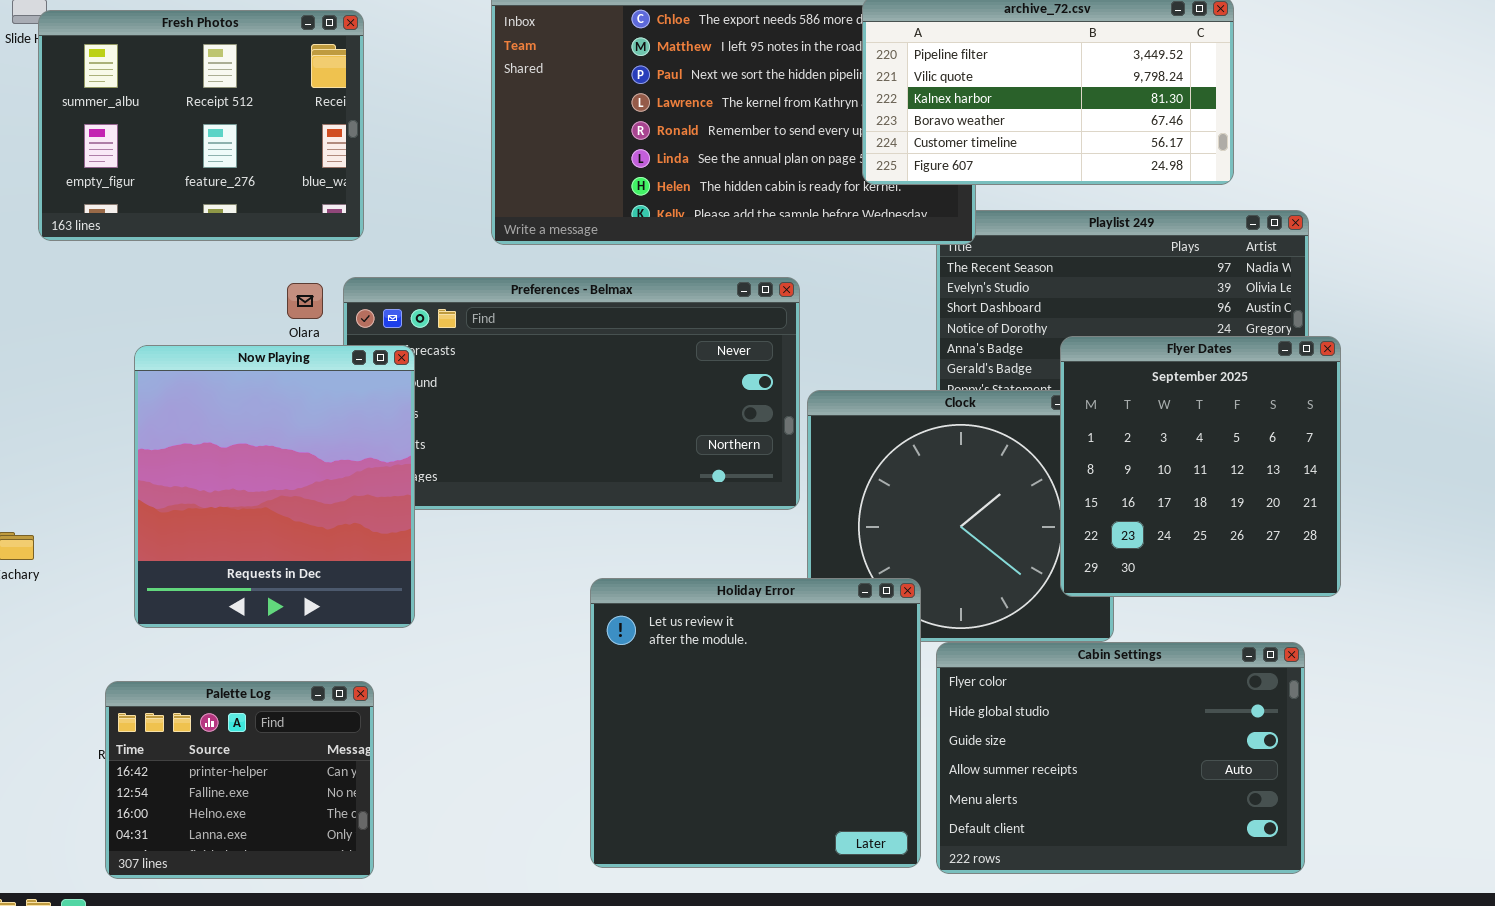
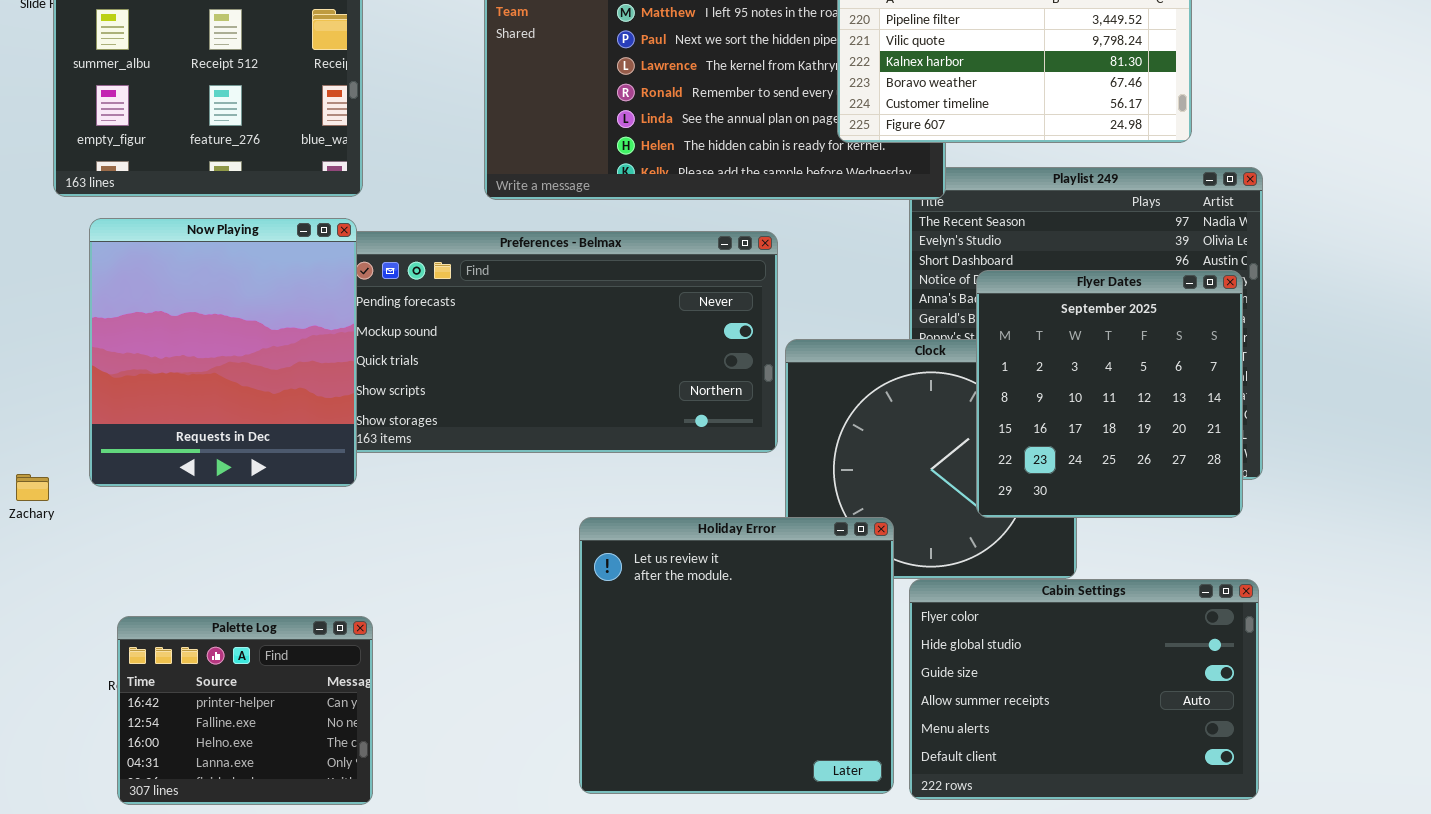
Flyer Dates: [1060,336,1341,597] -> [976,270,1243,518], moved
Now Playing: [134,345,415,628] -> [89,218,357,487], moved

